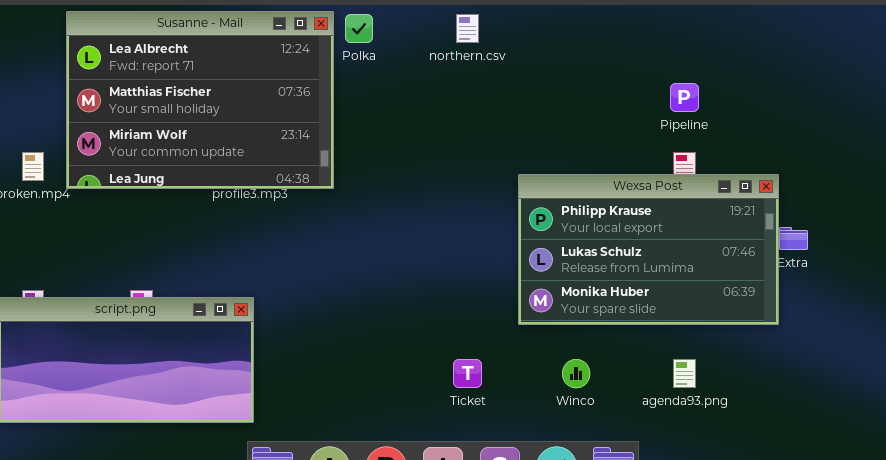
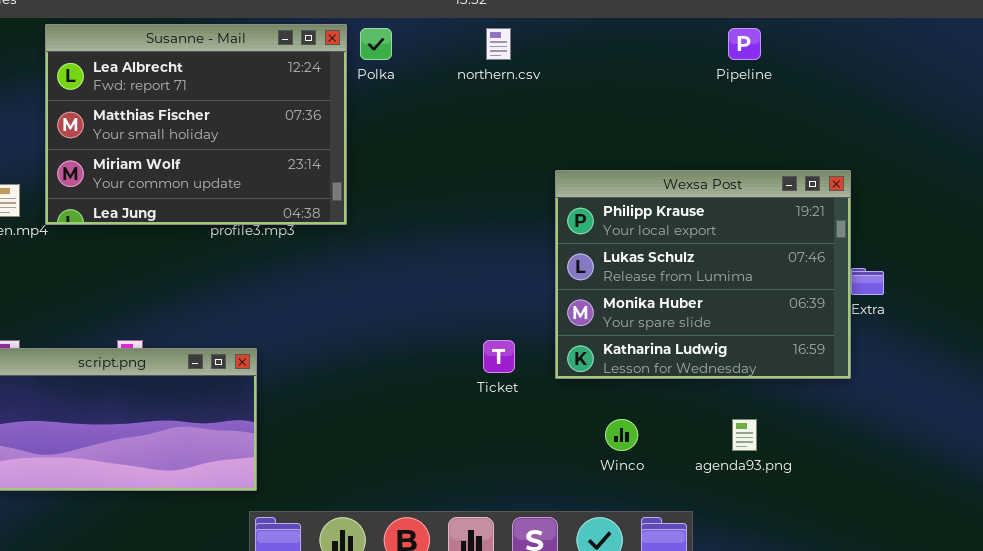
Pipeline: [670,83,699,112] -> [728,28,761,60], moved
Wexsa Post: [518,174,779,325] -> [555,170,851,379], resized
Ticket: [453,359,482,388] -> [483,340,515,373], moved

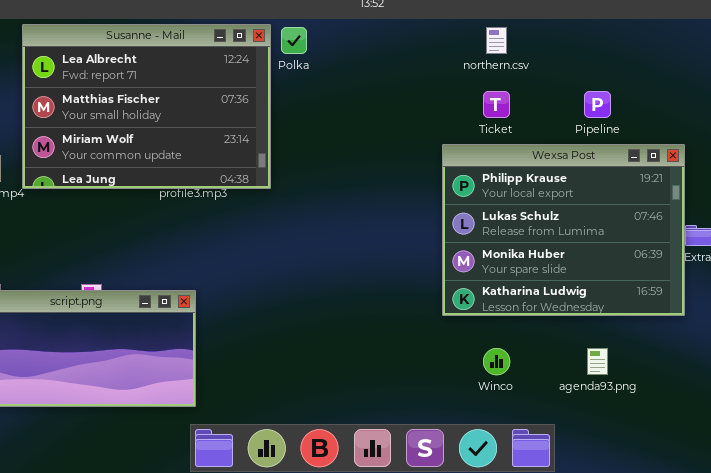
northern.csv: [486,28,511,60] -> [486,27,507,54], moved
Pipeline: [728,28,761,60] -> [584,91,611,118], moved
Ticket: [483,340,515,373] -> [483,91,510,118], moved

